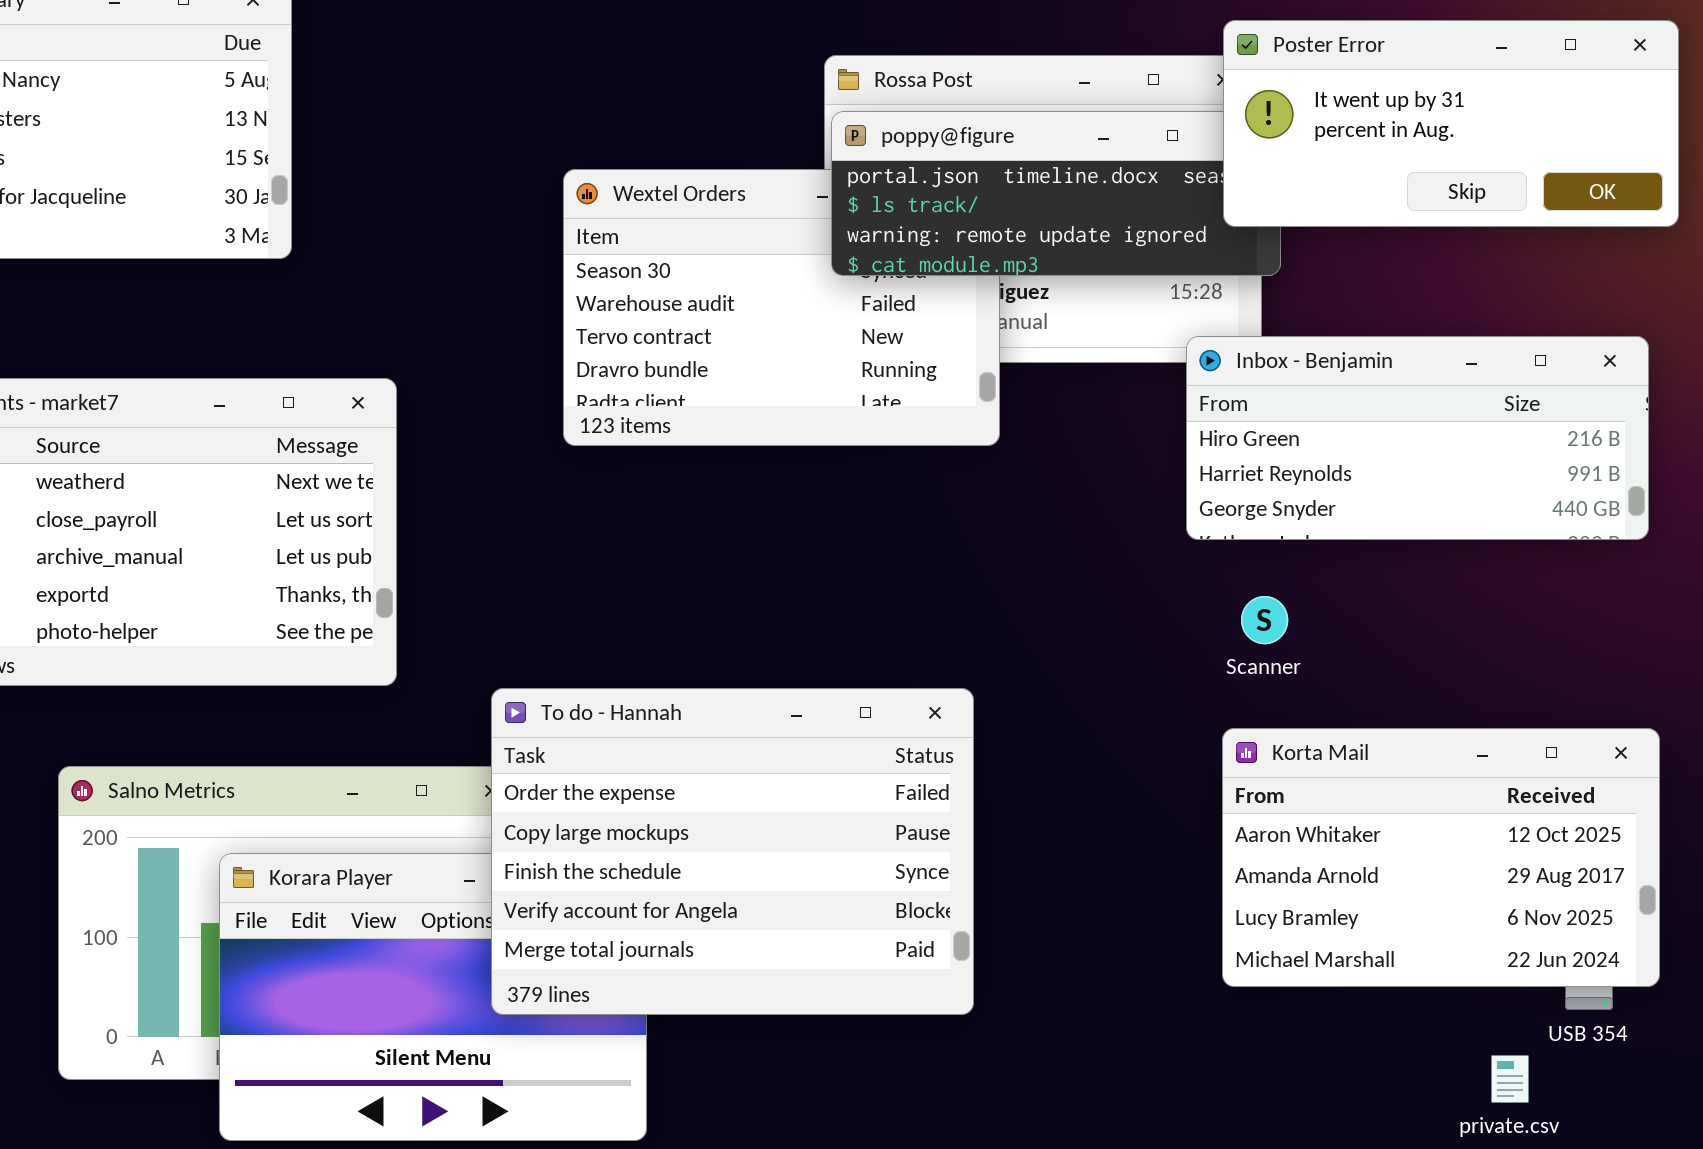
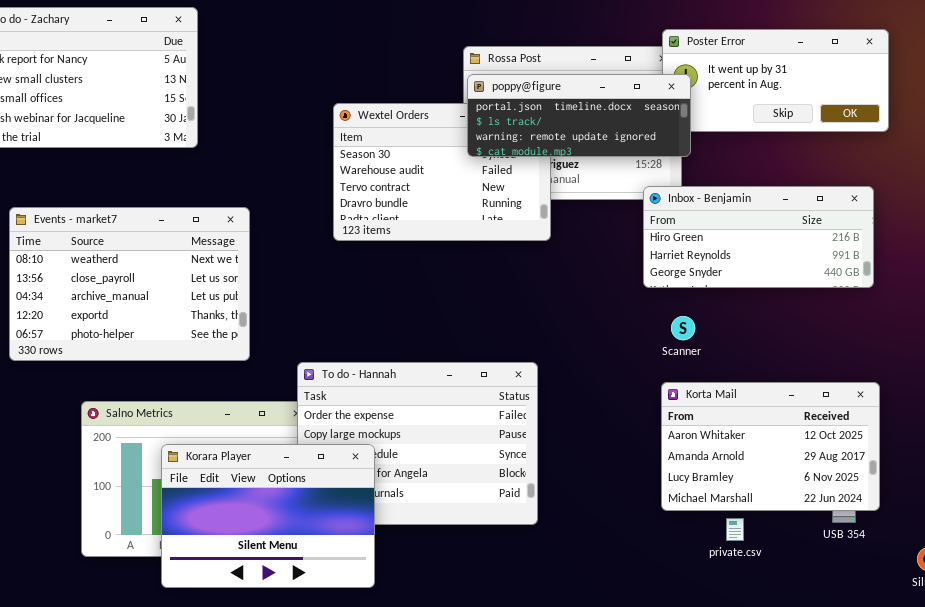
poppy@figure: [831,111,1281,276] -> [467,74,691,157], raised
Korara Player: [219,853,647,1141] -> [161,444,375,588], raised
private.csv: [1491,1055,1529,1103] -> [726,518,744,541], moved

